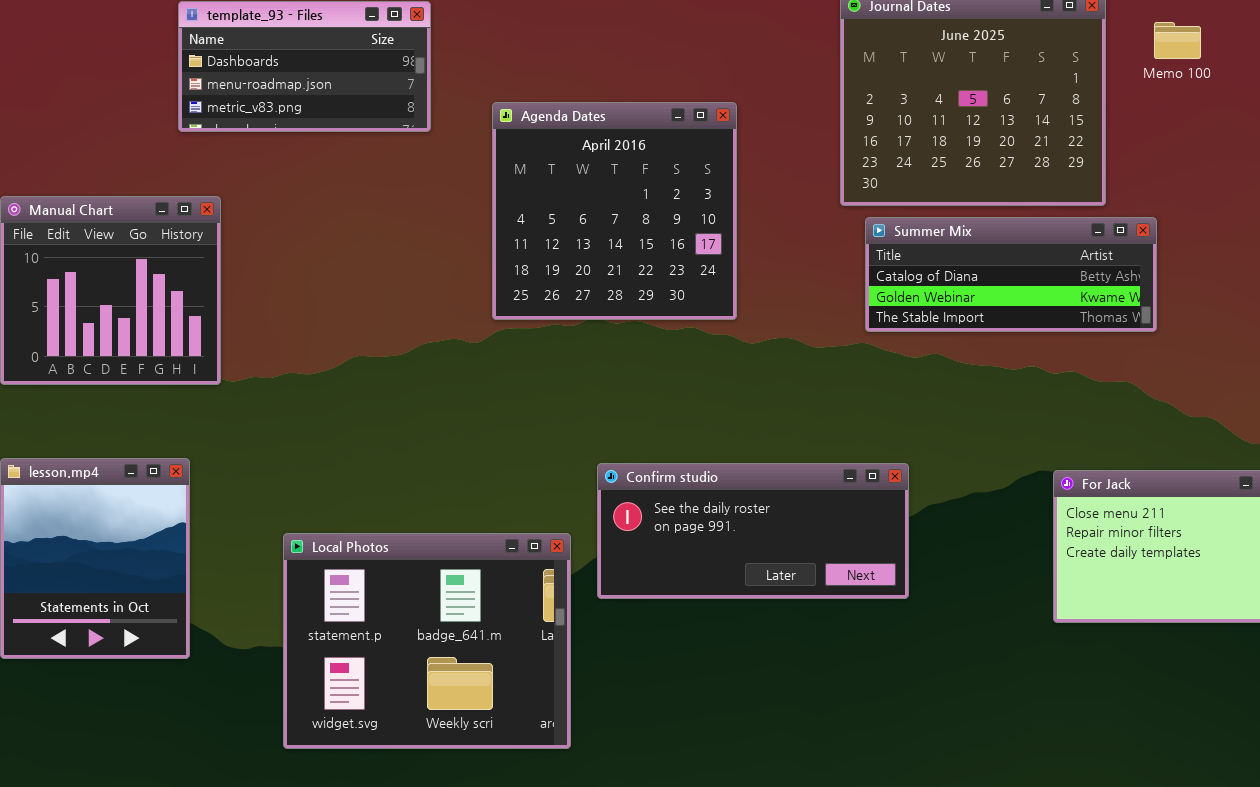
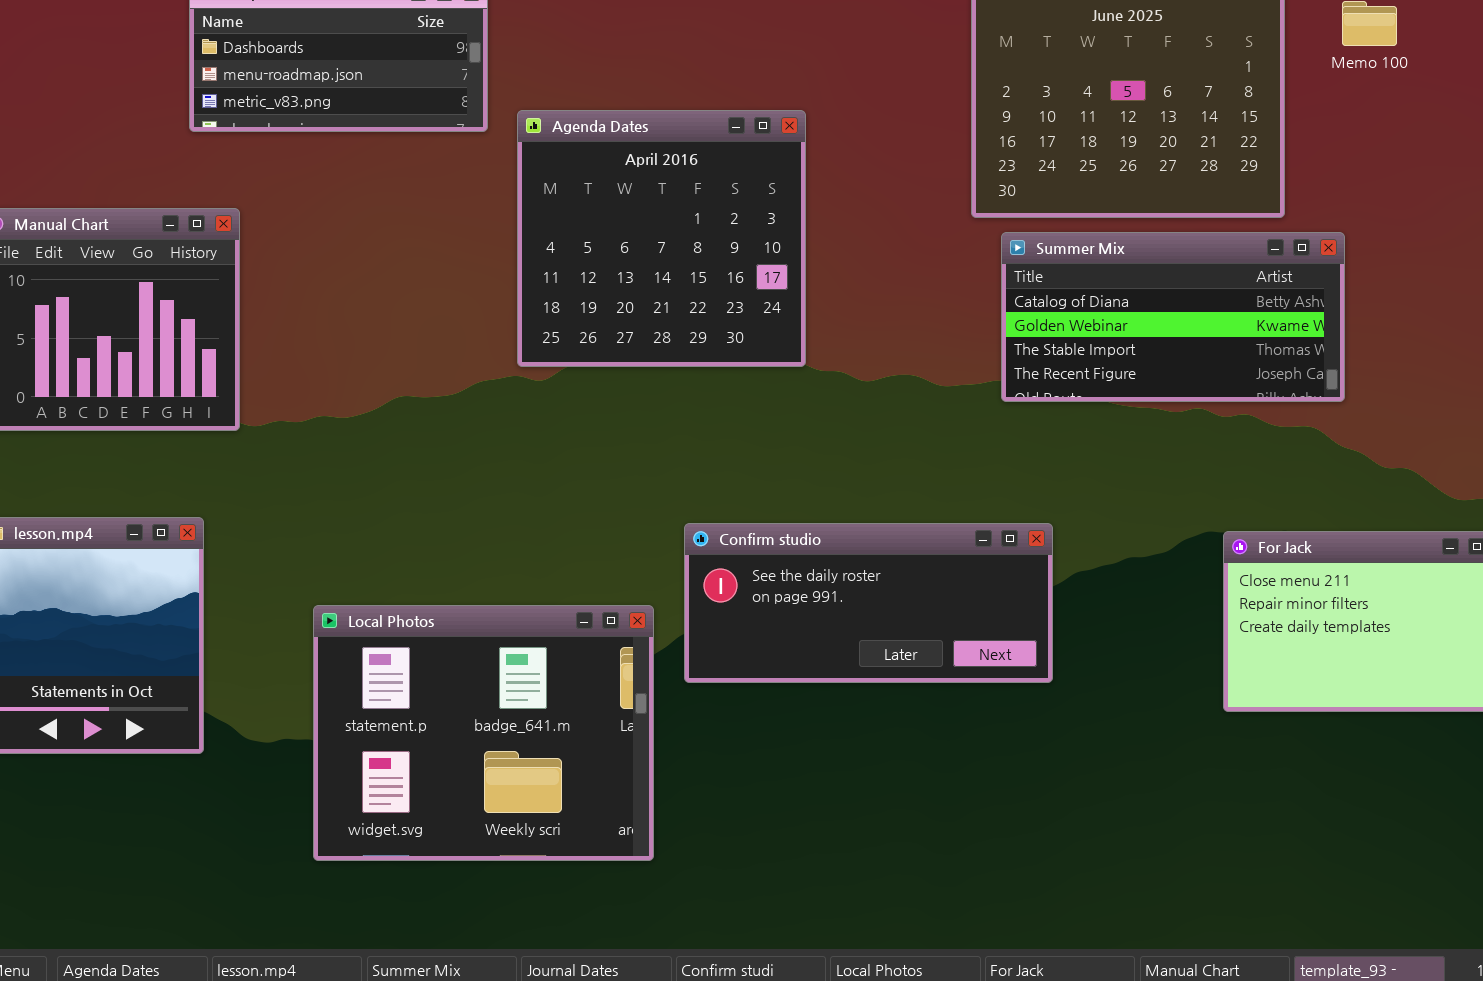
Agenda Dates: [492,102,737,320] -> [517,110,806,367], moved
Summer Mix: [865,217,1157,332] -> [1001,232,1345,402], resized

